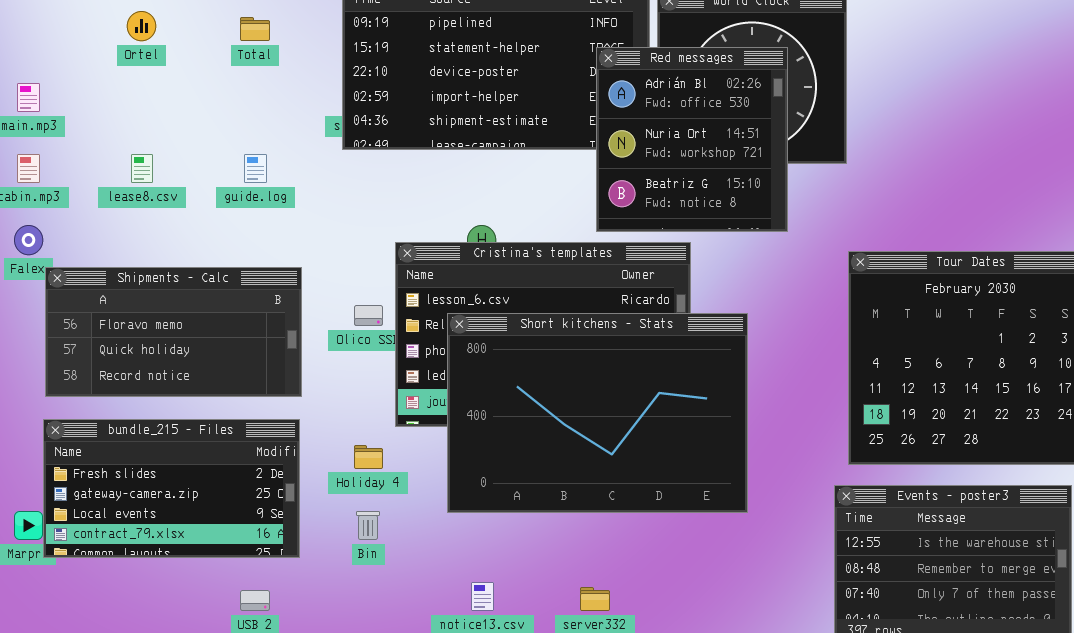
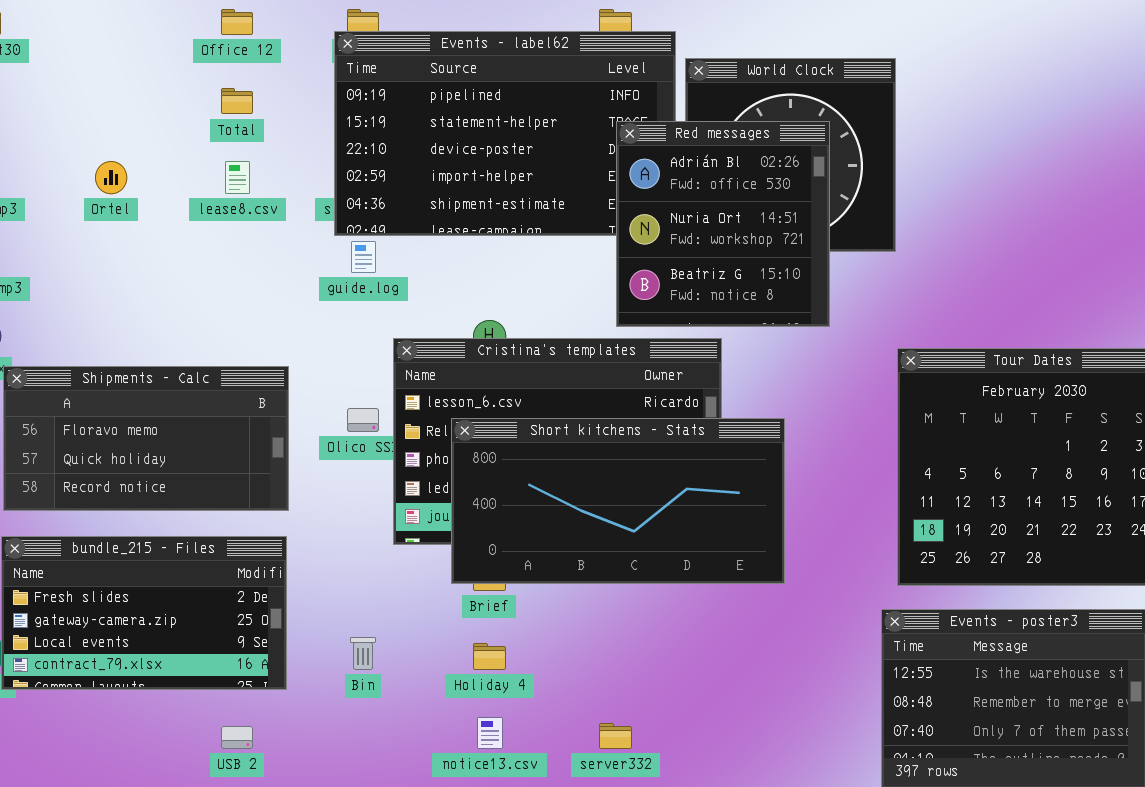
Ortel: [127,11,156,41] -> [95,161,127,194], moved
lease8.csv: [131,154,153,183] -> [225,161,250,194], moved
guide.log: [244,154,267,183] -> [351,241,376,273], moved
Short kitchens - Stats: [447,313,748,513] -> [451,418,785,584], resized
Holiday 4: [354,445,383,469] -> [473,643,506,670], moved

